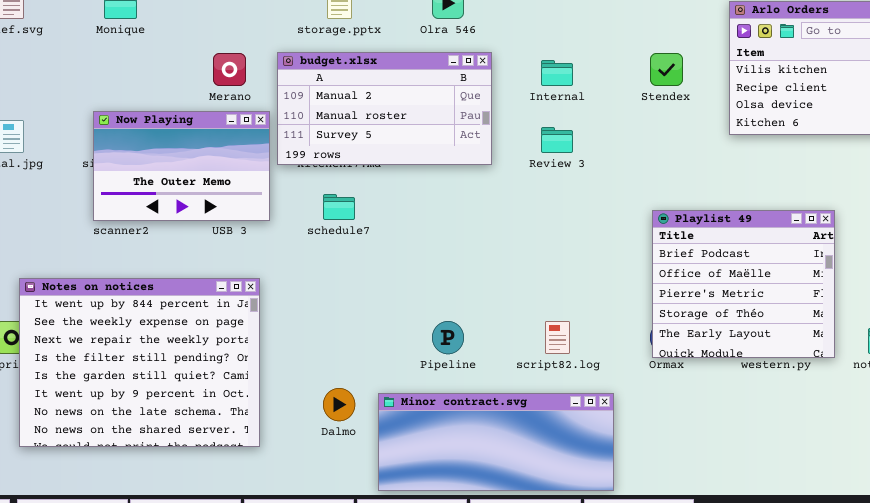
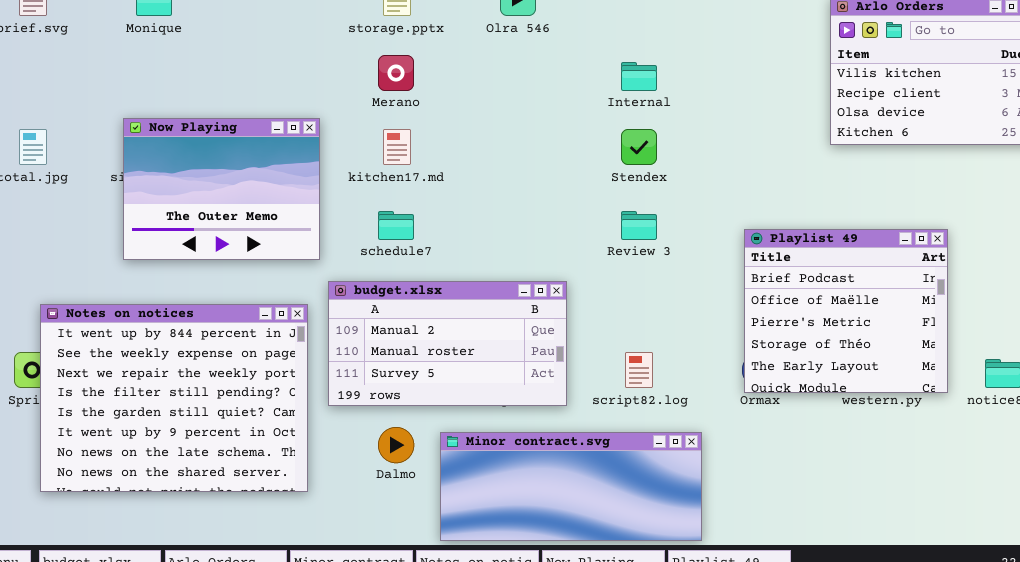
budget.xlsx: [277,52,492,165] -> [328,281,567,406], moved
Merano: [213,53,246,86] -> [378,55,414,91], moved
Stendex: [650,53,683,86] -> [621,129,657,165], moved
Now Playing: [93,111,270,221] -> [123,118,320,260], resized
Review 3: [541,127,573,153] -> [621,211,657,240], moved

